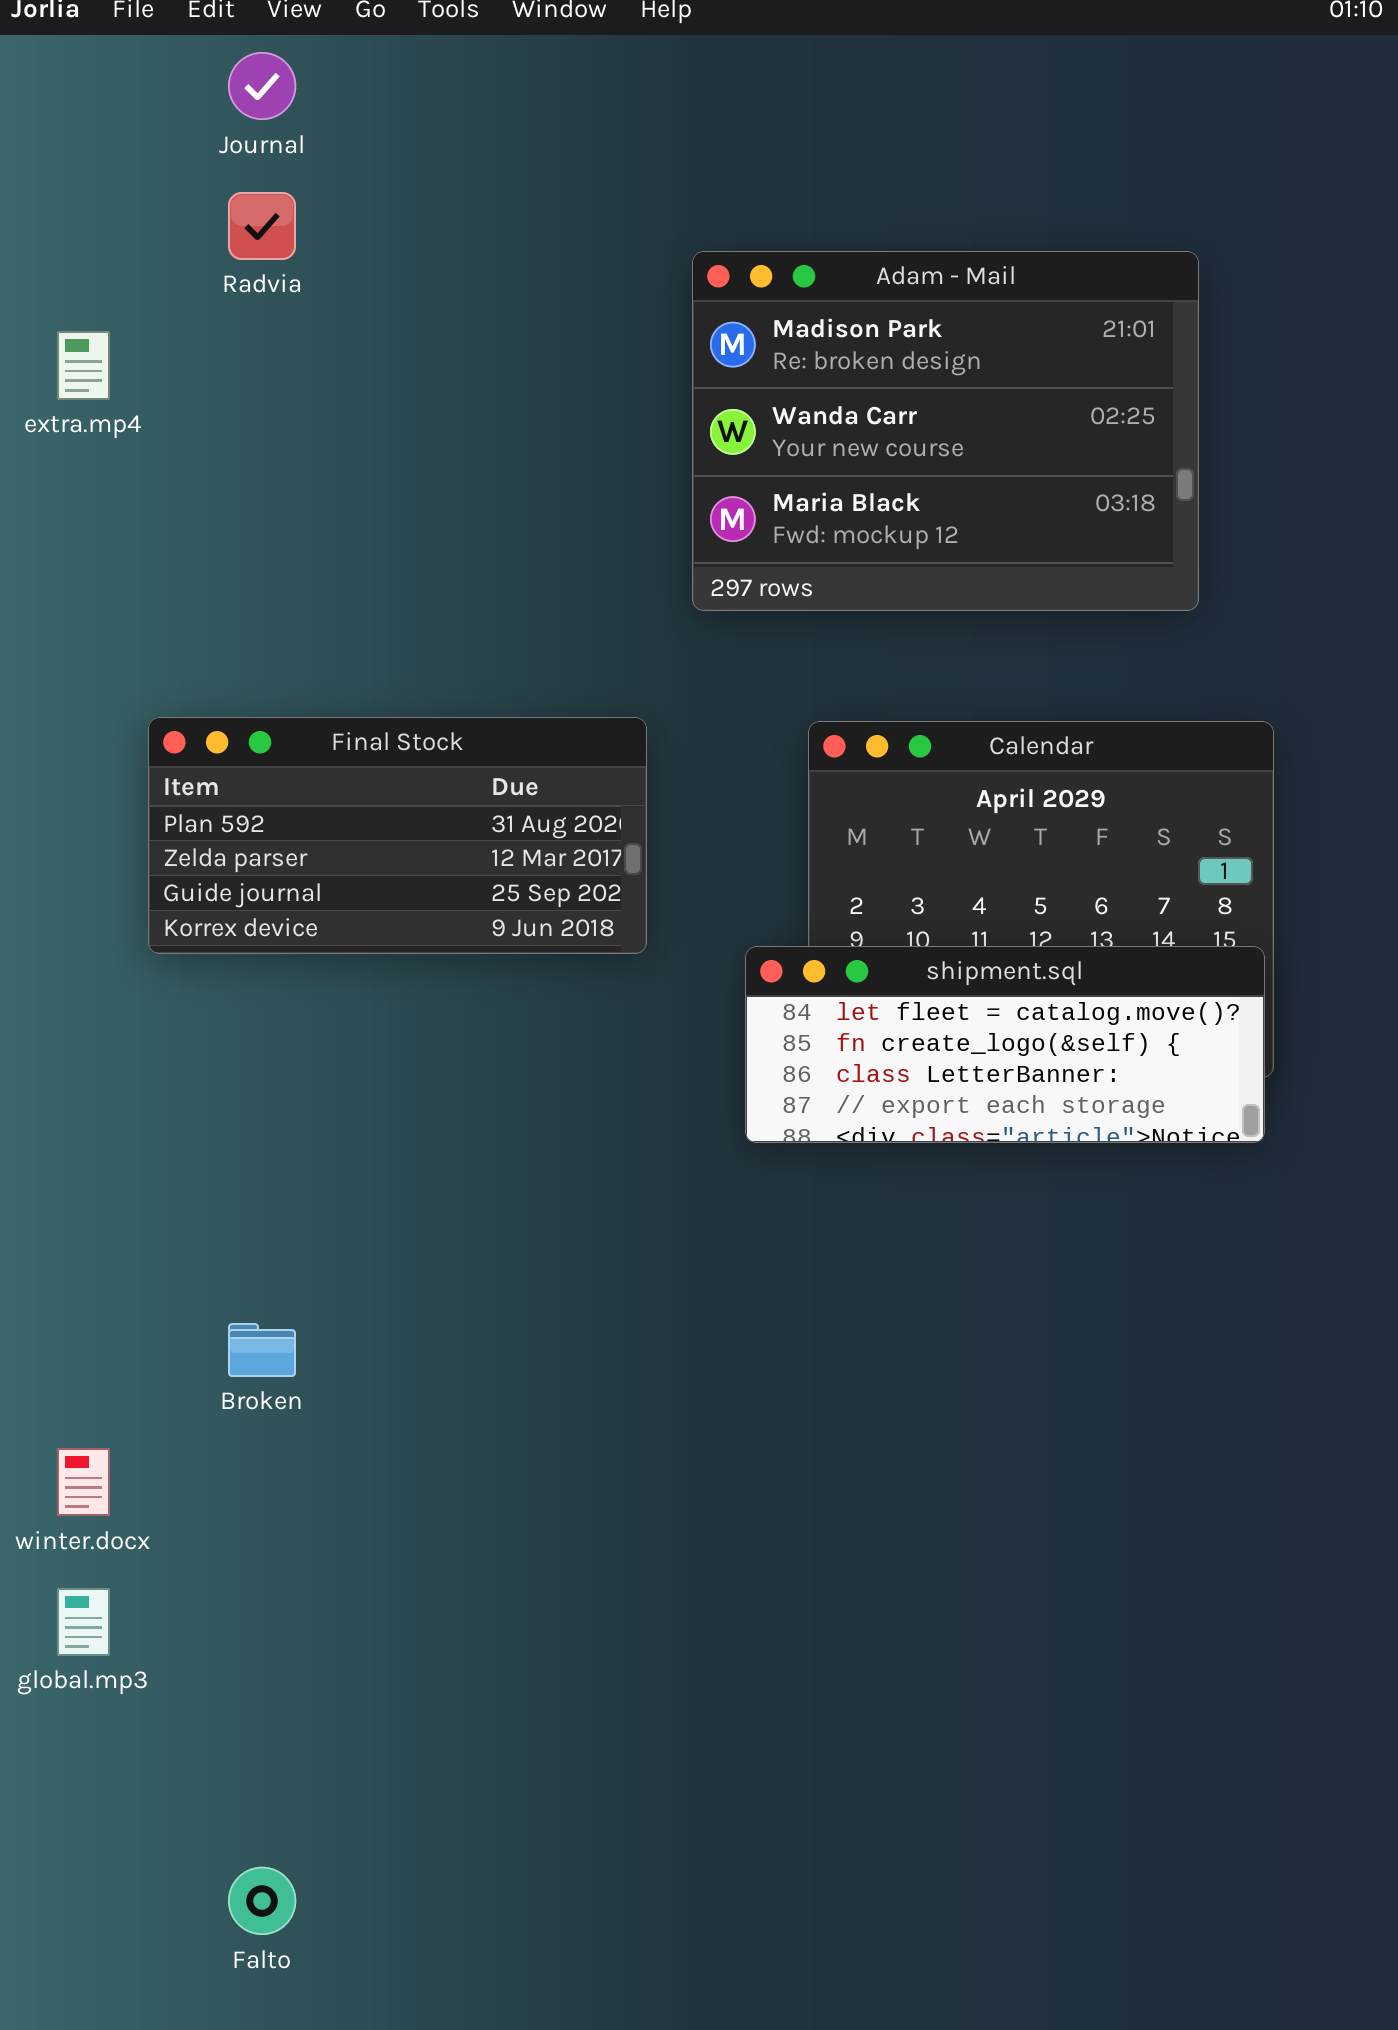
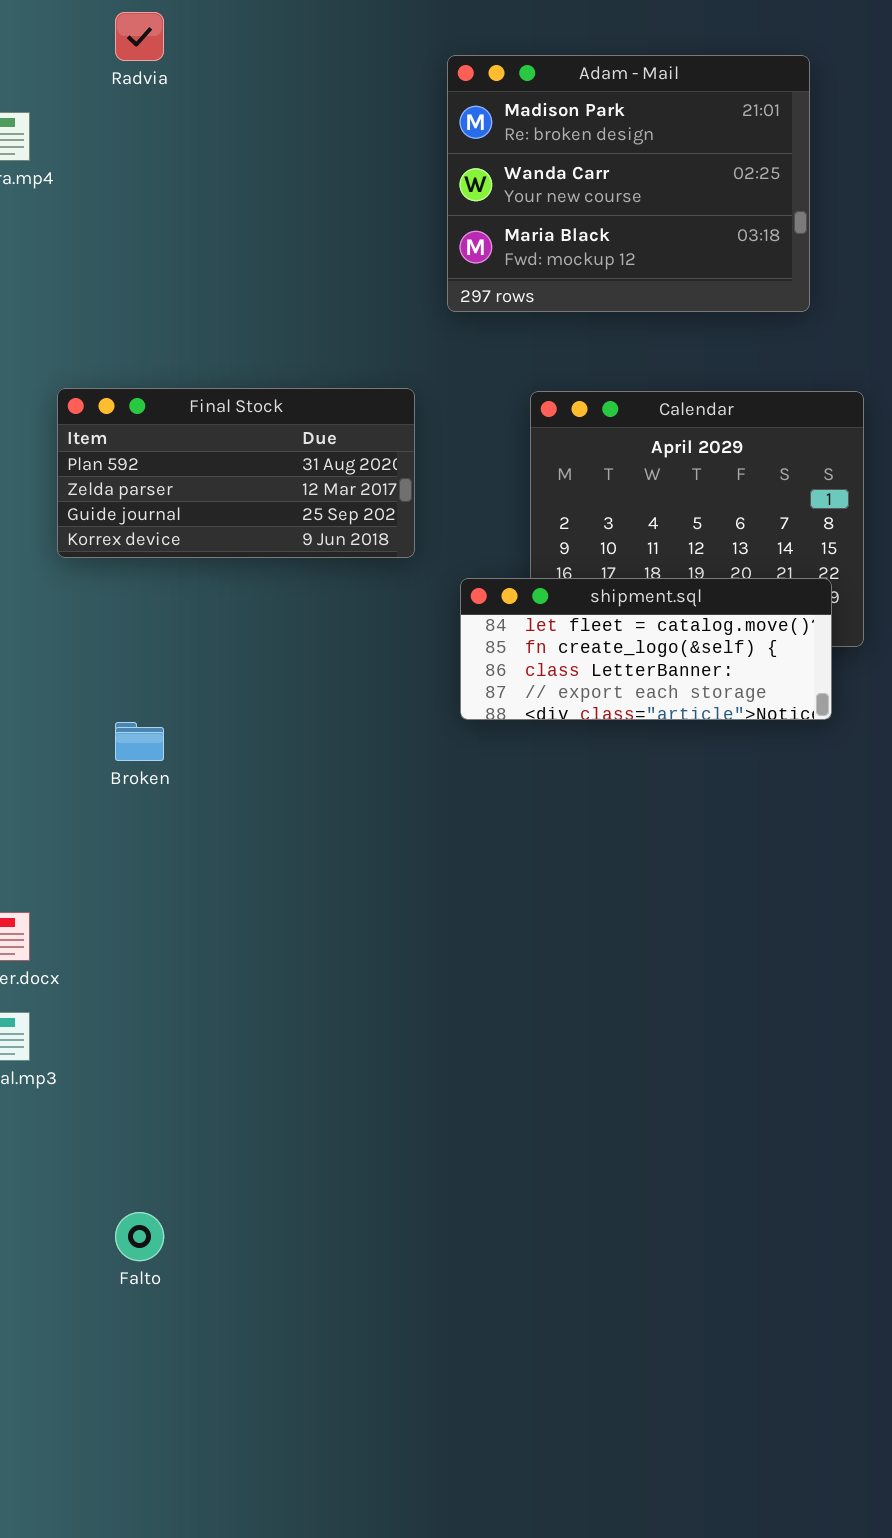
shipment.sql: [745,946,1265,1143] -> [460,578,832,720], moved
Broken: [228,1323,296,1377] -> [115,722,164,761], moved

